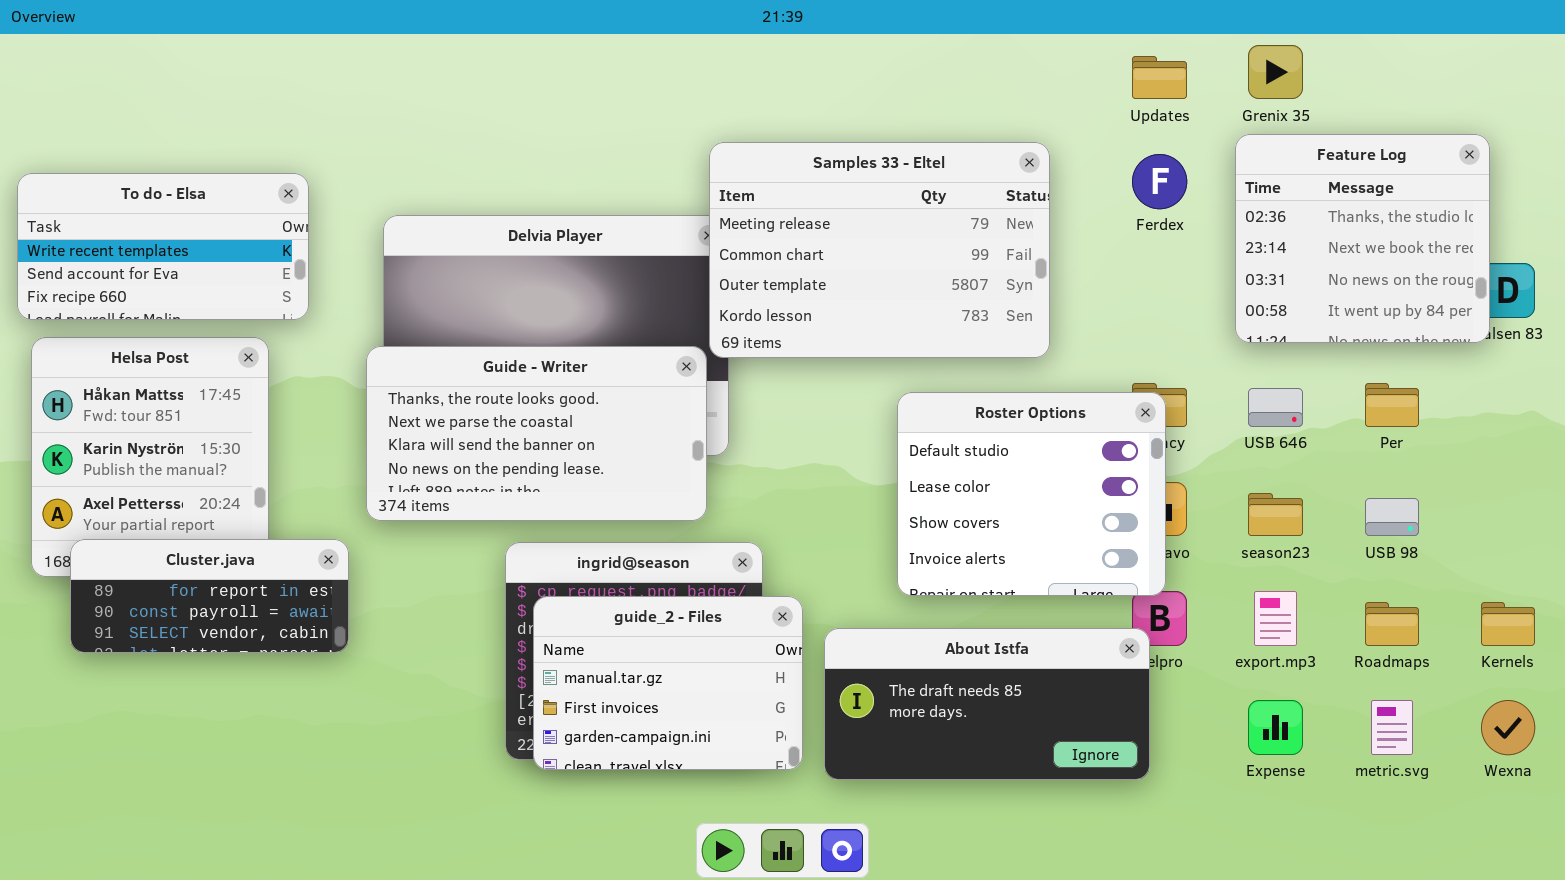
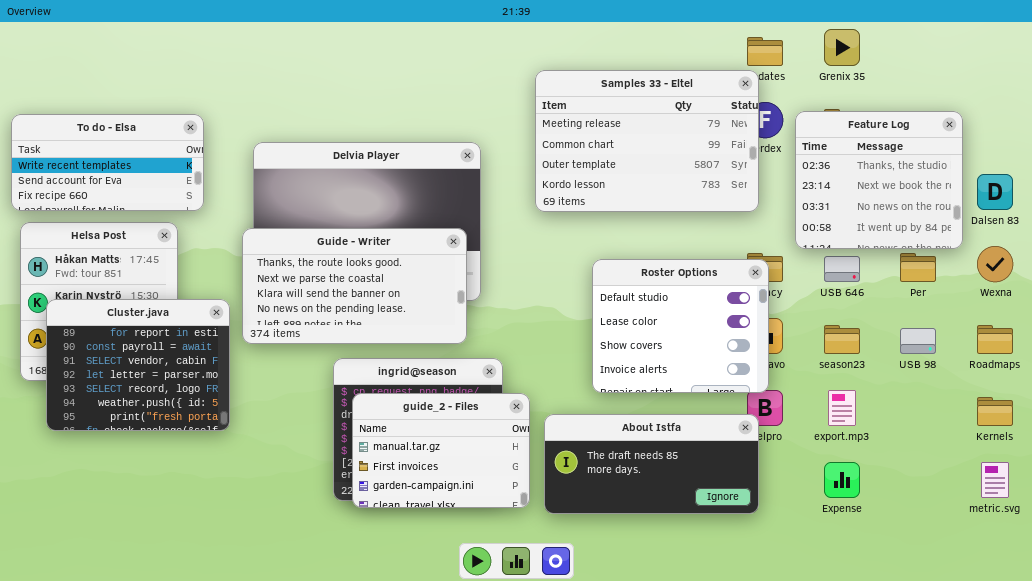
Feature Log: [1235,134,1490,343] -> [795,111,963,249], moved
Samples 33 - Eltel: [709,142,1050,358] -> [535,70,759,212], moved
Cluster.java: [70,539,349,653] -> [46,299,230,431], resized
Roadmaps: [1365,602,1419,646] -> [977,325,1013,354], moved
metric.svg: [1371,700,1413,755] -> [981,462,1009,498], moved
Wexna: [1481,700,1535,755] -> [977,246,1013,282], moved

